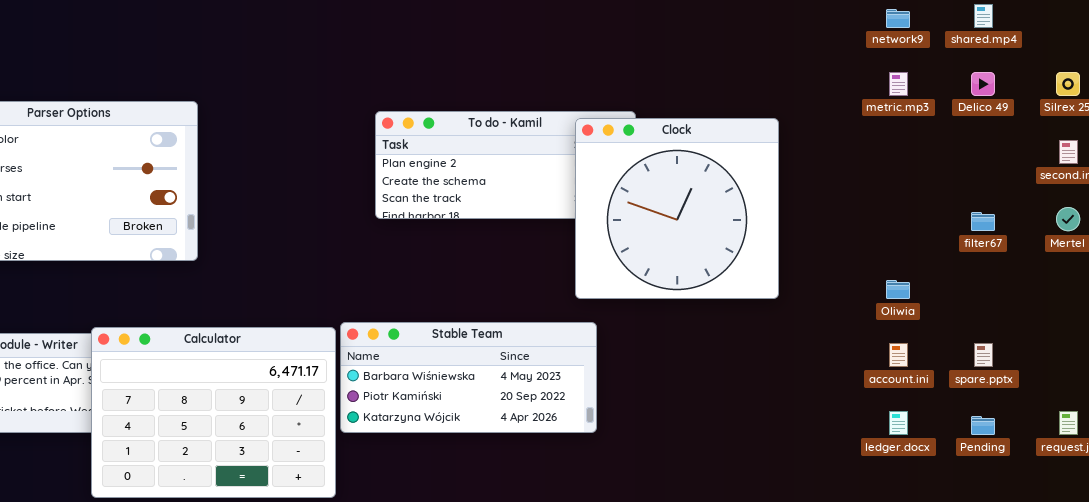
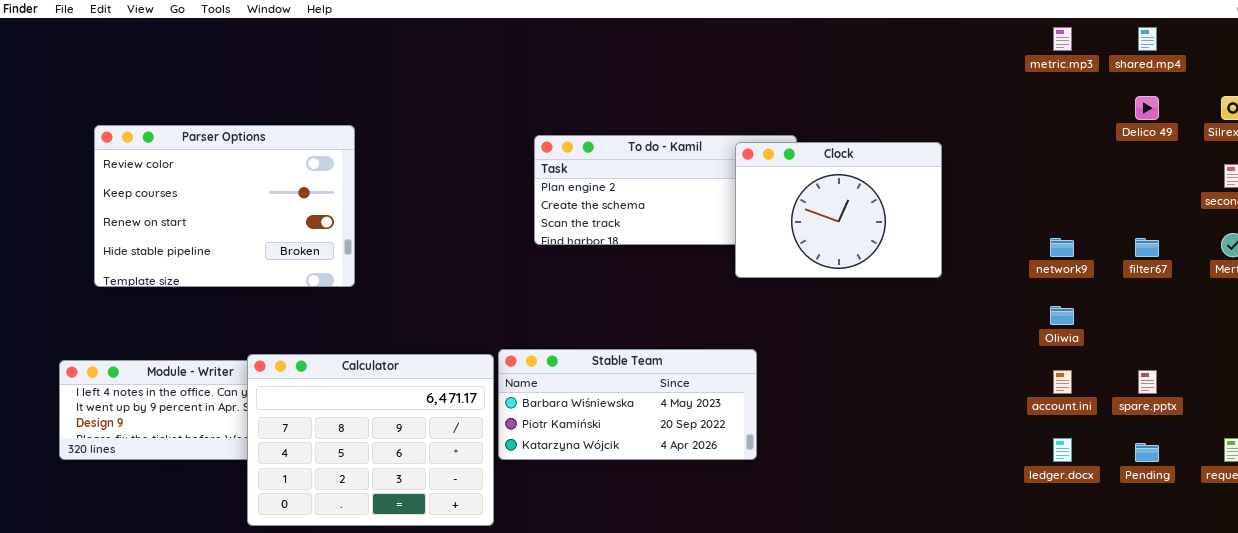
network9: [886,9,910,28] -> [1050,238,1074,257], moved
metric.mp3: [889,72,908,96] -> [1053,27,1072,51], moved
Clock: [575,118,779,299] -> [735,142,942,278], resized

